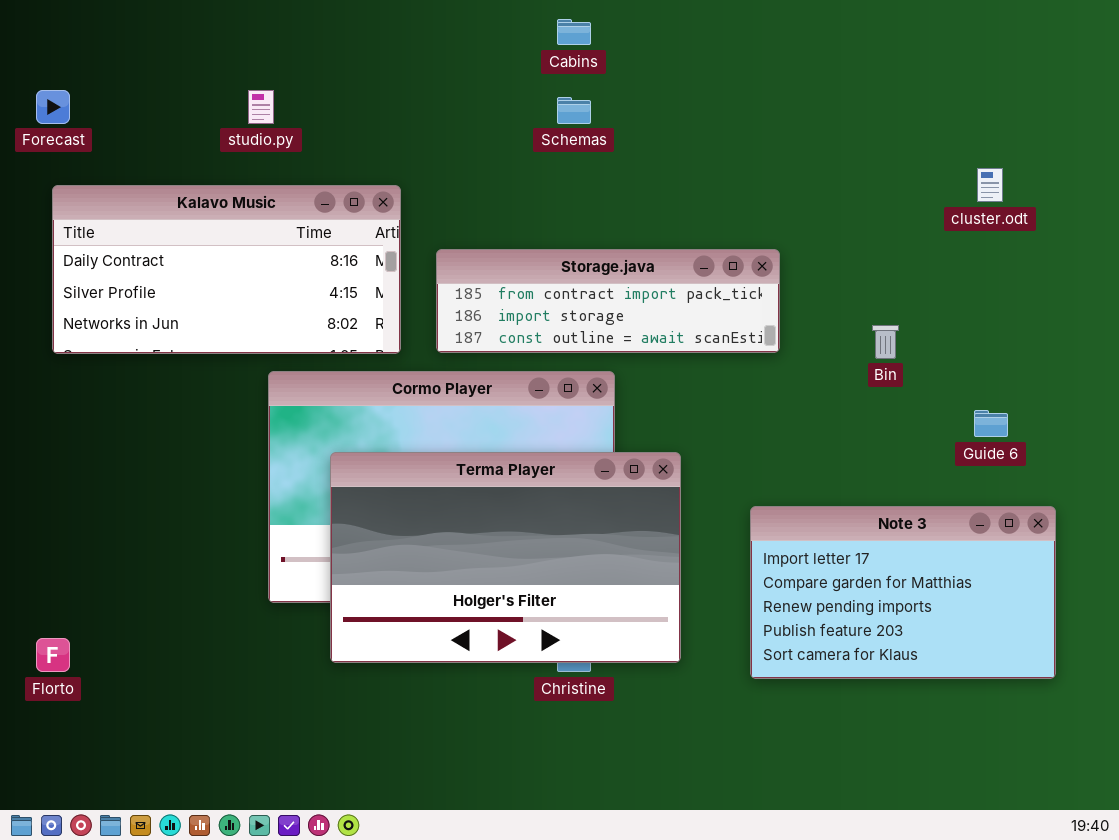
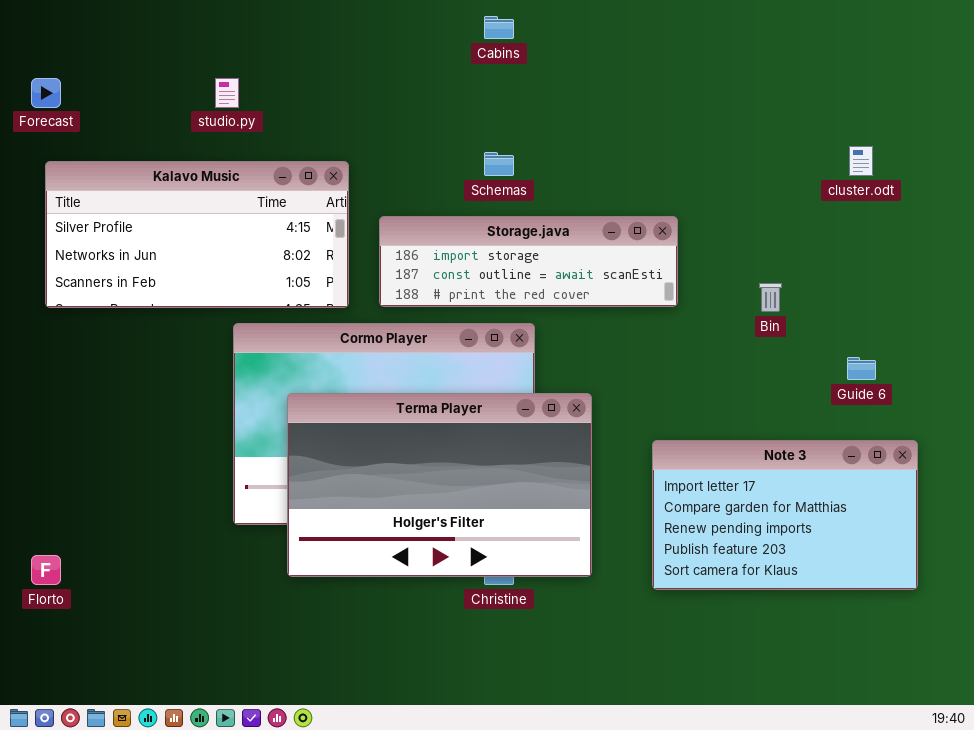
Schemas: [557,97,591,124] -> [484,152,514,176], moved
Kalavo Music: [52,185,401,354] -> [45,161,349,308], scrolled down 1 row
Storage.java: [436,249,780,353] -> [379,216,678,307], scrolled down 1 row

